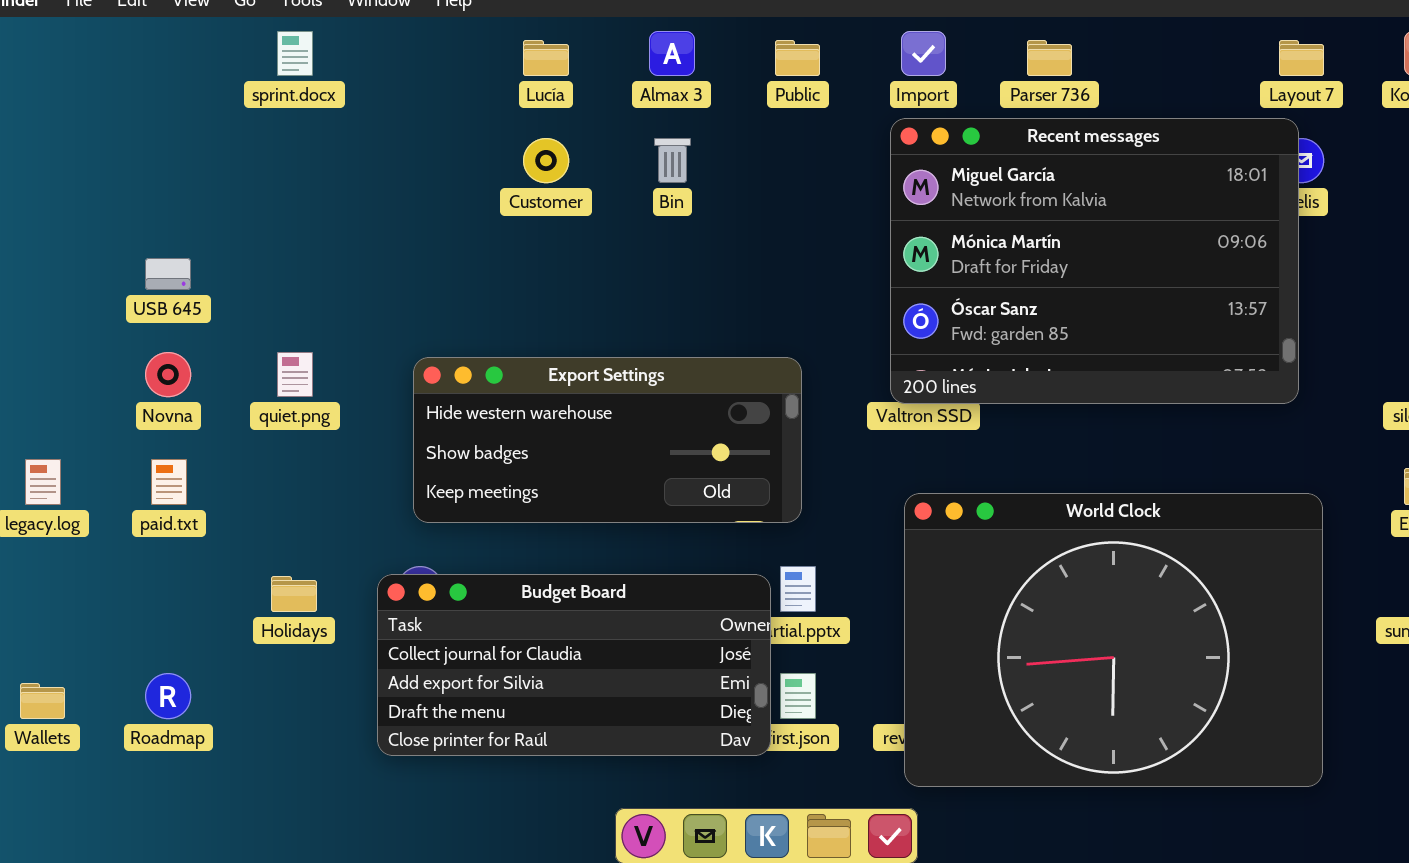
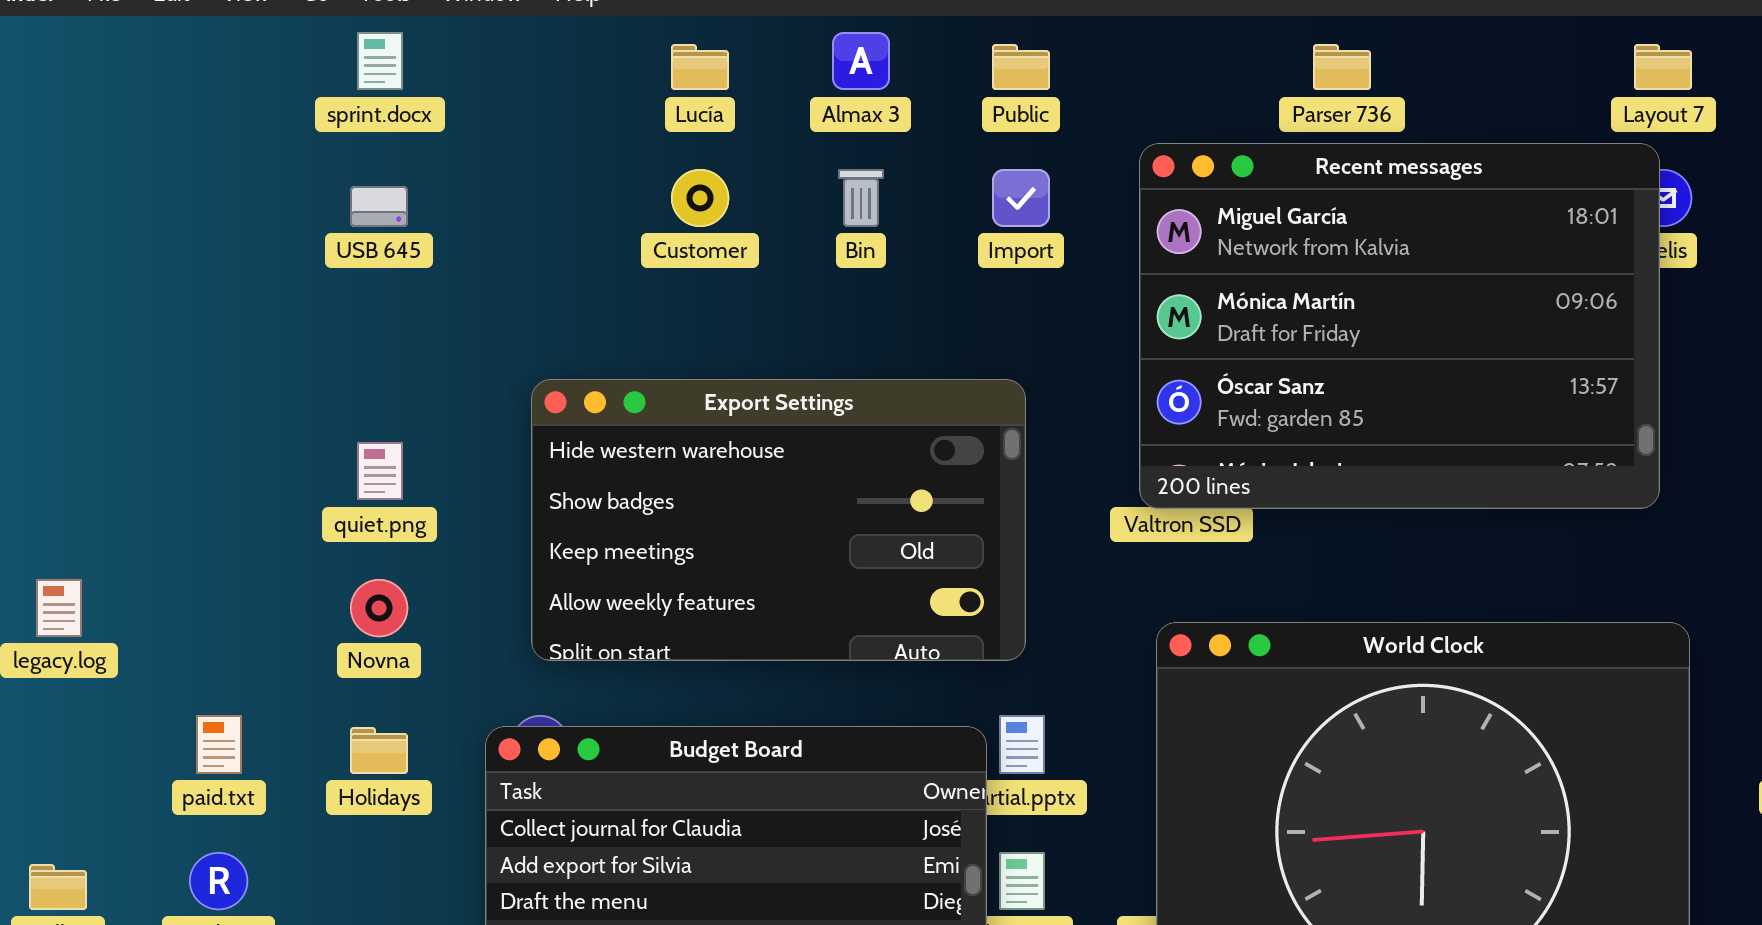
Import: [901,31,946,76] -> [992,169,1050,227], moved
USB 645: [145,258,191,290] -> [350,186,408,227], moved
Novna: [145,352,191,397] -> [350,579,408,637], moved
Export Settings: [413,357,802,523] -> [531,379,1026,661], resized
paid.txt: [151,459,187,505] -> [196,715,242,774], moved

